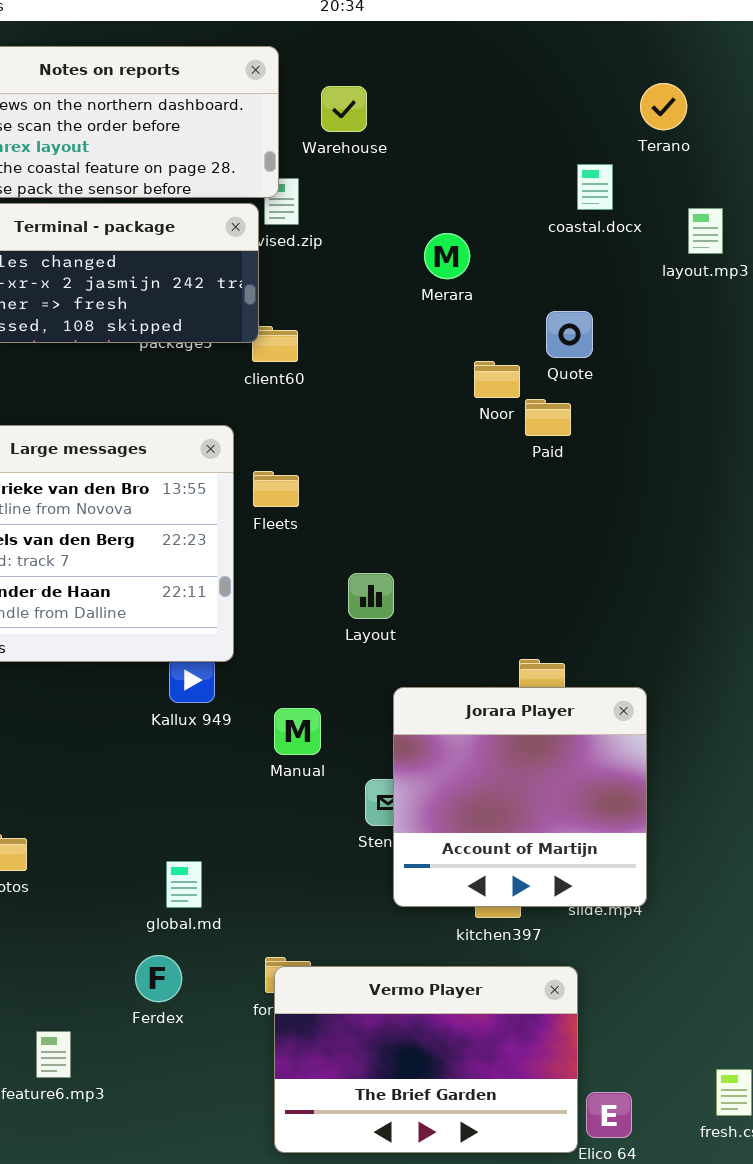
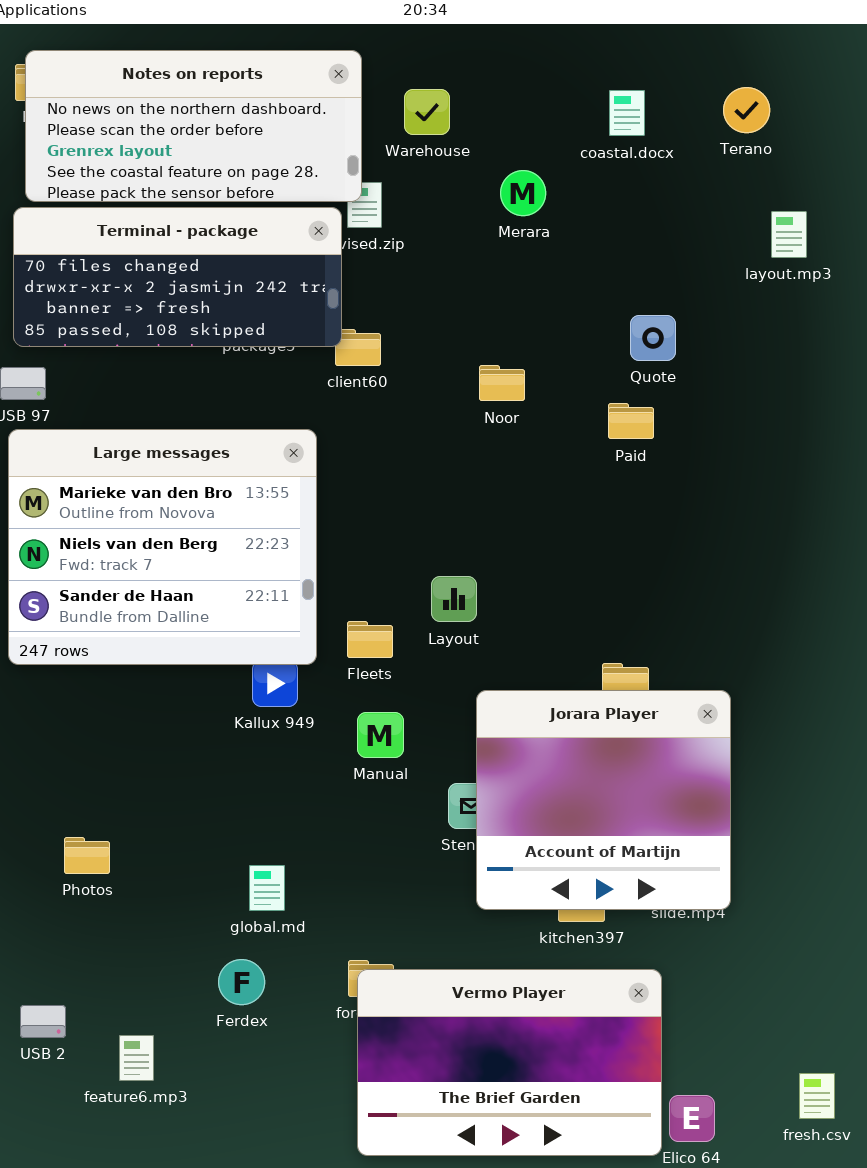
coastal.docx: [577,164,613,210] -> [609,90,645,136], moved
Merara: [424,233,470,279] -> [500,170,546,216], moved
Noor: [474,361,520,398] -> [479,365,525,401], moved
Fleets: [253,471,299,507] -> [347,621,393,658], moved

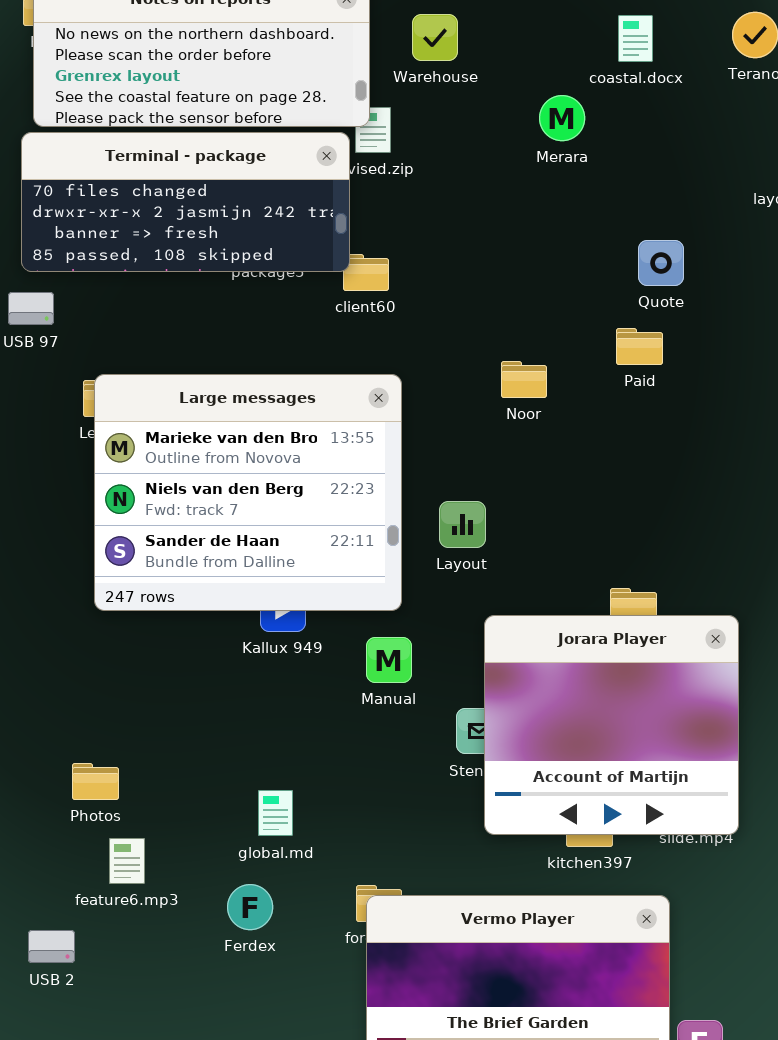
Merara: [500,170,546,216] -> [539,95,585,141], moved
Noor: [479,365,525,401] -> [501,361,547,398], moved
Large messages: [8,429,317,665] -> [94,374,402,611], moved
feature6.mp3: [119,1035,154,1081] -> [109,838,145,884], moved

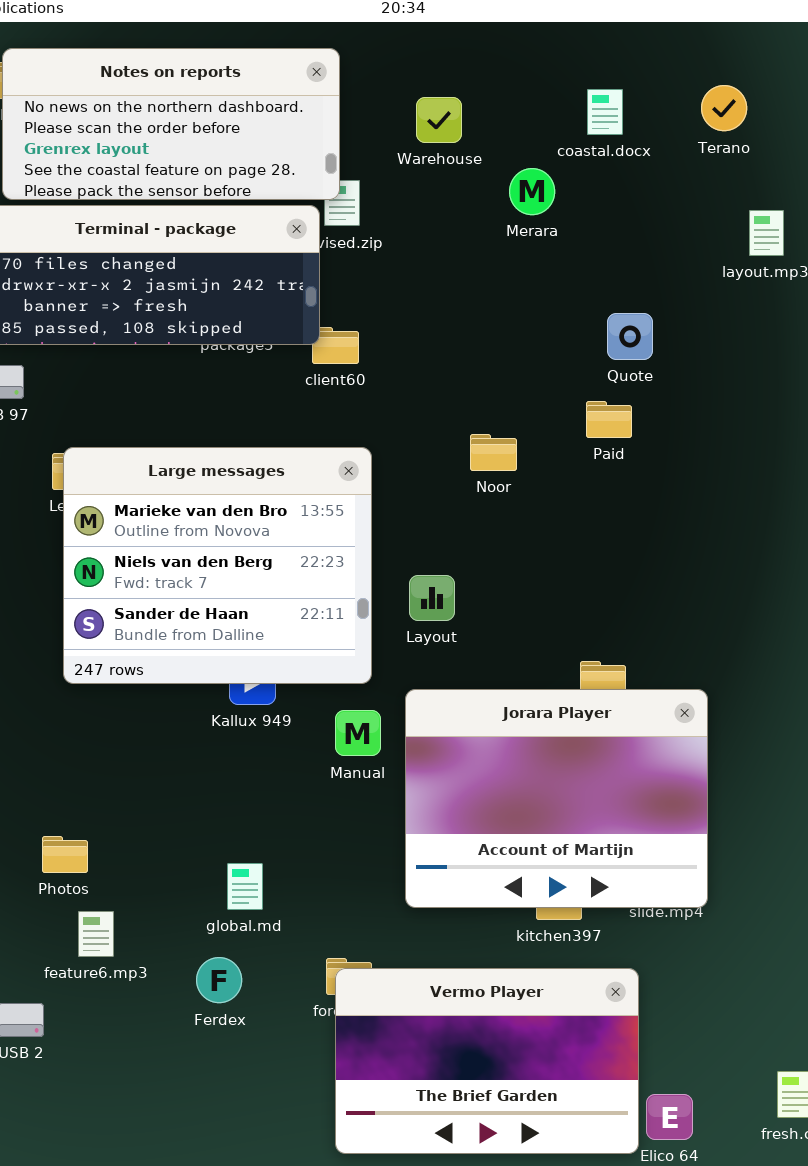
Warehouse: [412,14,458,61] -> [416,97,462,143], moved
Jorara Player: [484,615,739,835] -> [405,689,708,908], resized

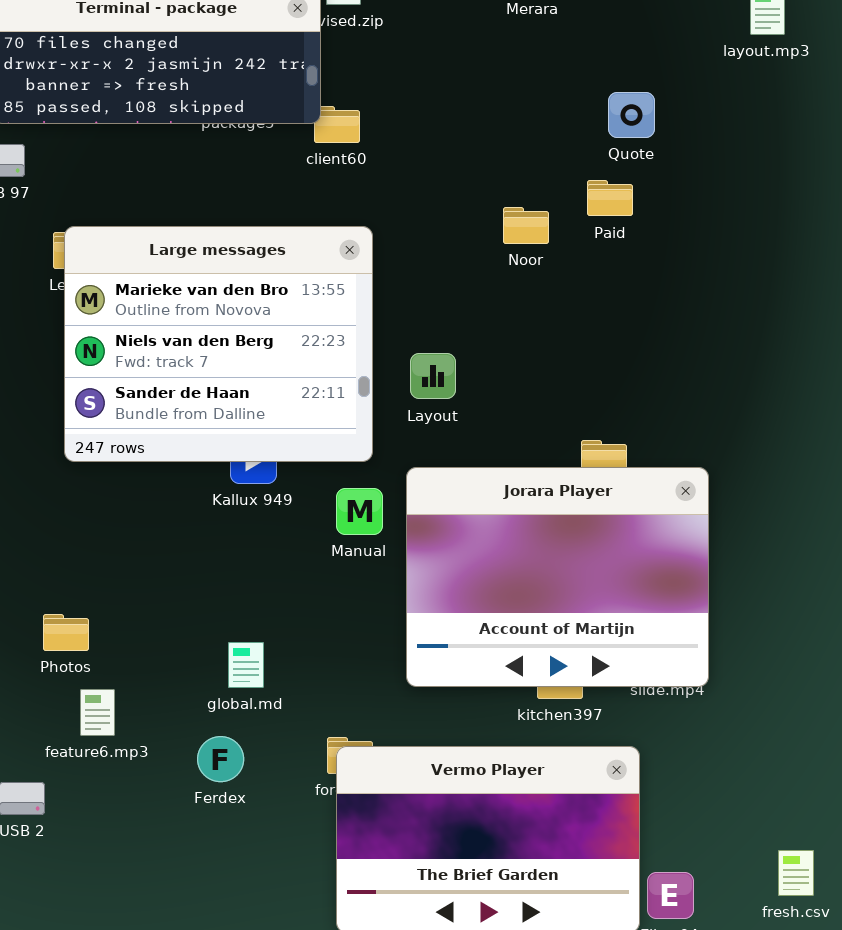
Noor: [470,434,517,471] -> [503,207,549,244], moved

